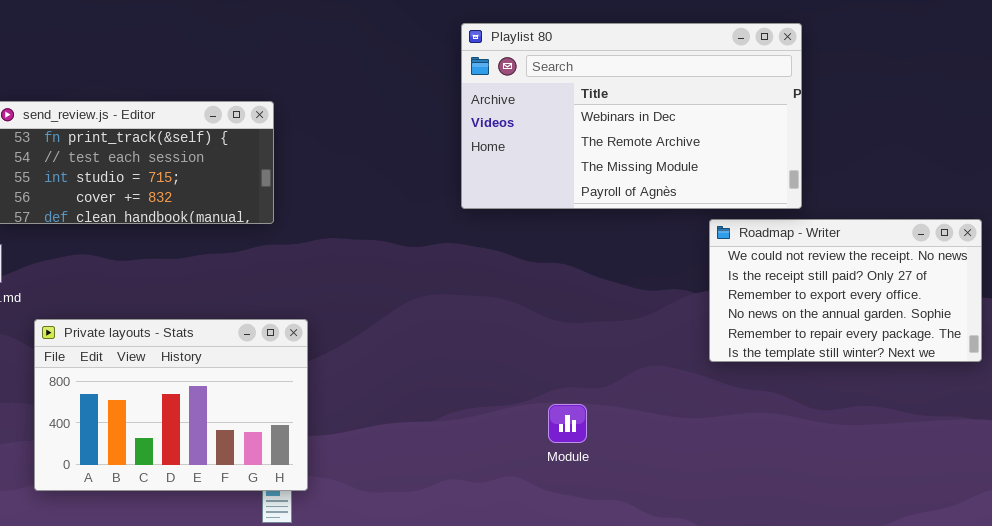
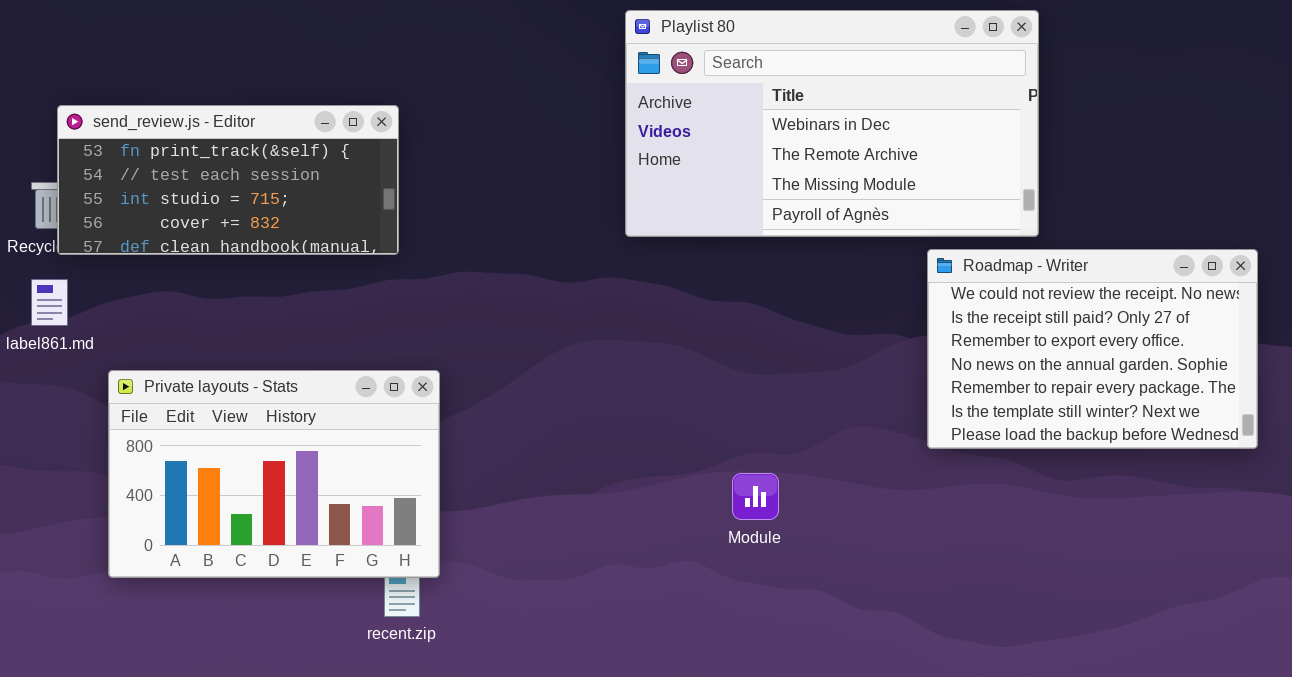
Roadmap - Writer: [709,219,982,362] -> [927,249,1258,449], resized

